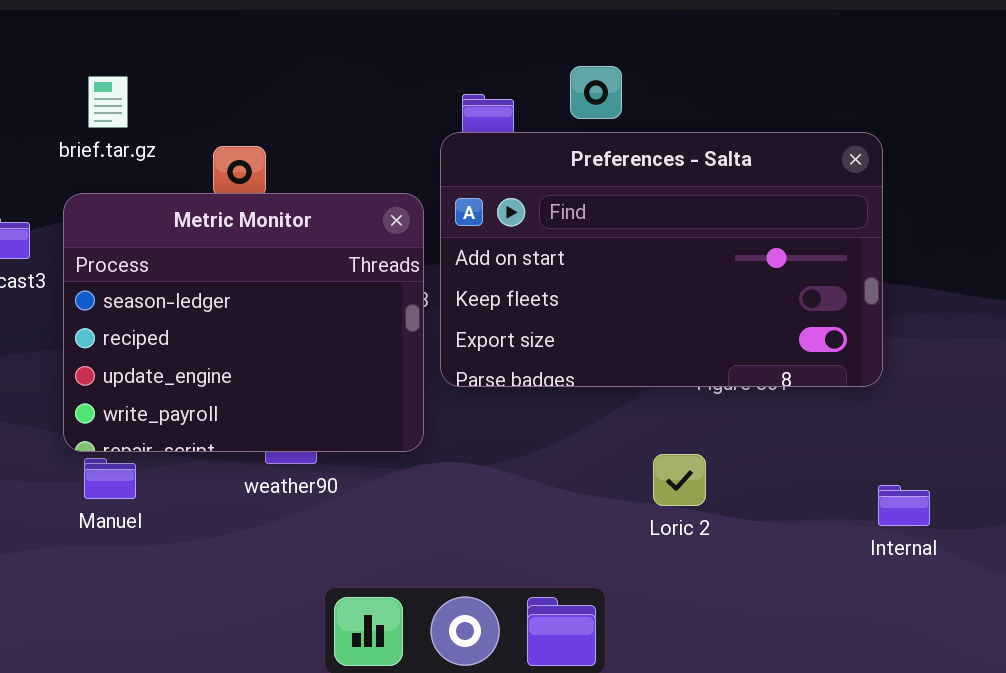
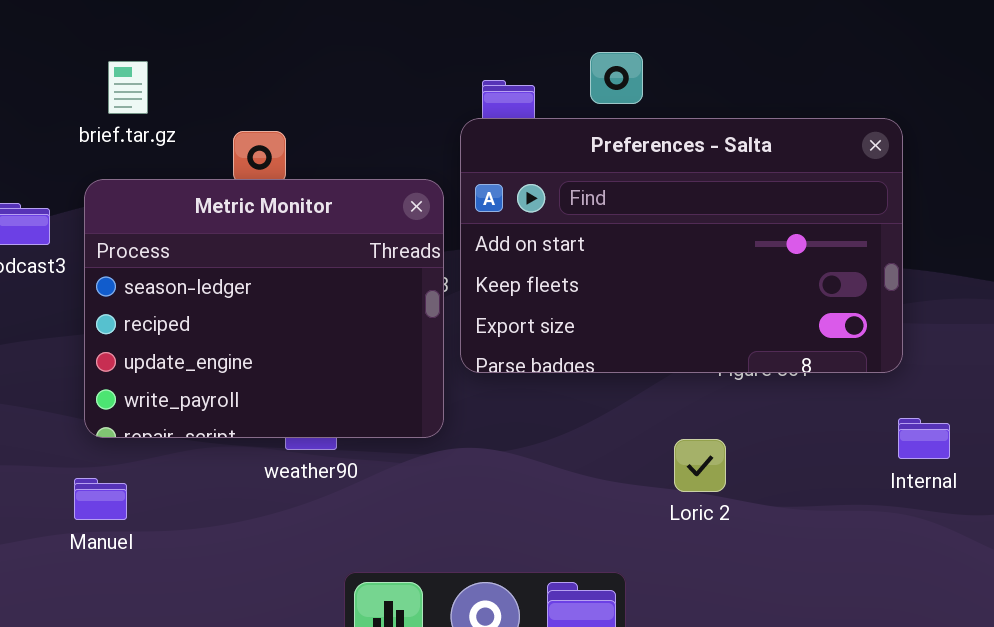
Manuel: [84,458,136,499] -> [74,478,127,520], moved
Internal: [878,485,930,526] -> [898,418,950,459], moved

